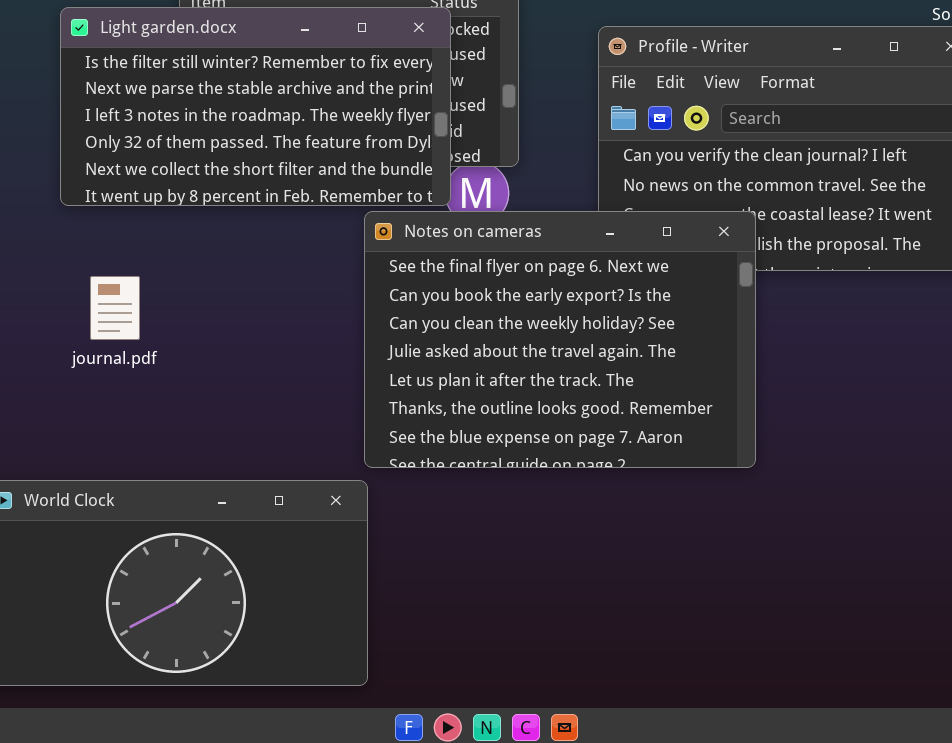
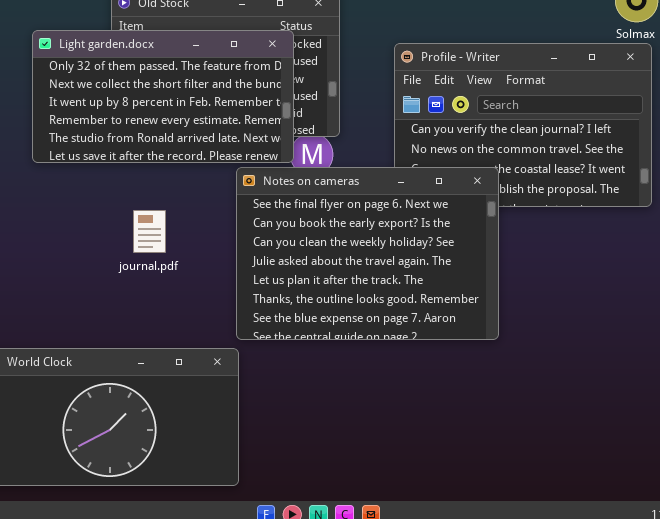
Light garden.docx: [60,7,451,206] -> [32,30,294,163], scrolled down 3 rows
journal.pdf: [90,276,140,340] -> [133,210,166,253], moved

